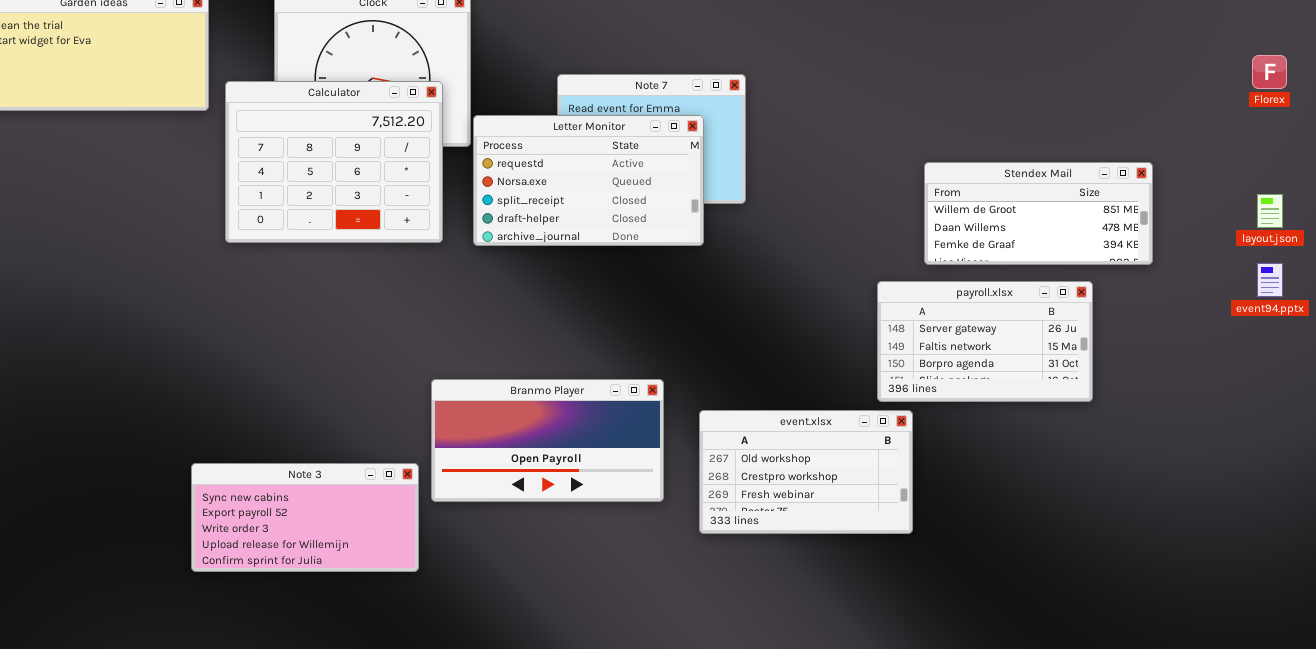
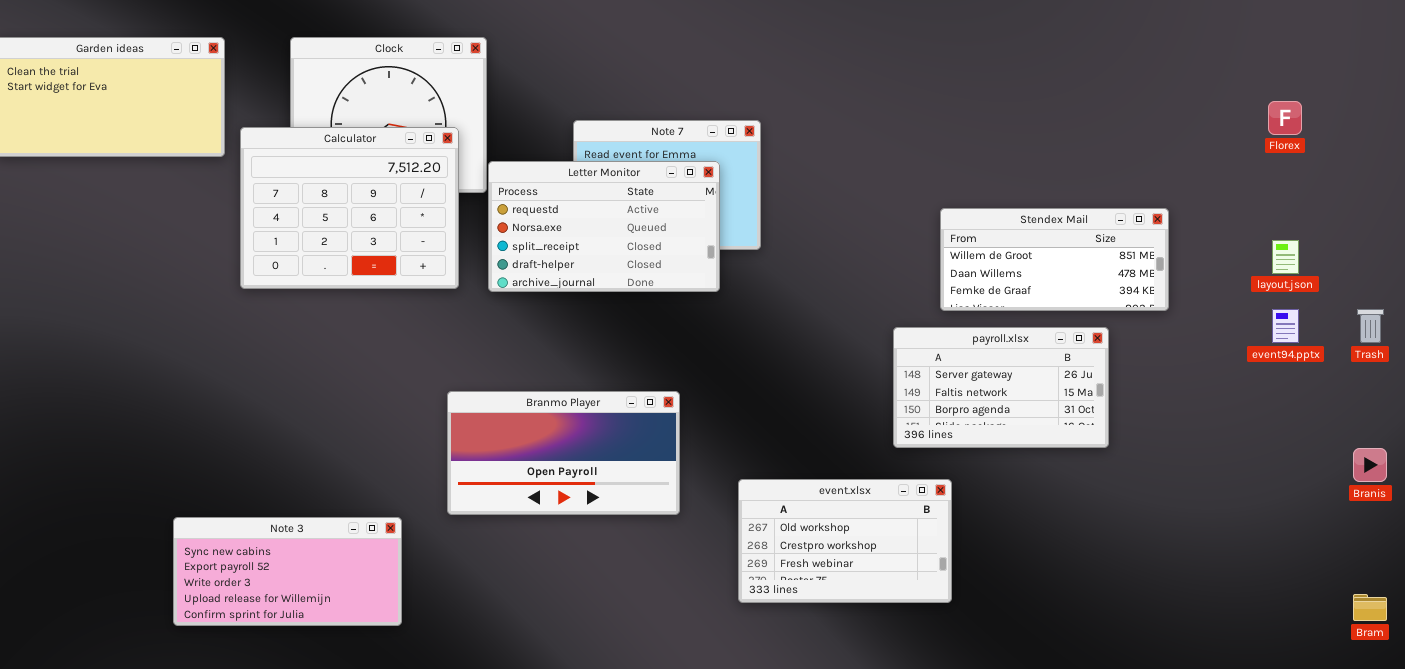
Branmo Player: [431,379,664,502] -> [447,391,680,515], moved
event.xlsx: [699,410,913,534] -> [738,479,952,603], moved
Note 3: [191,463,419,572] -> [173,517,402,626], moved

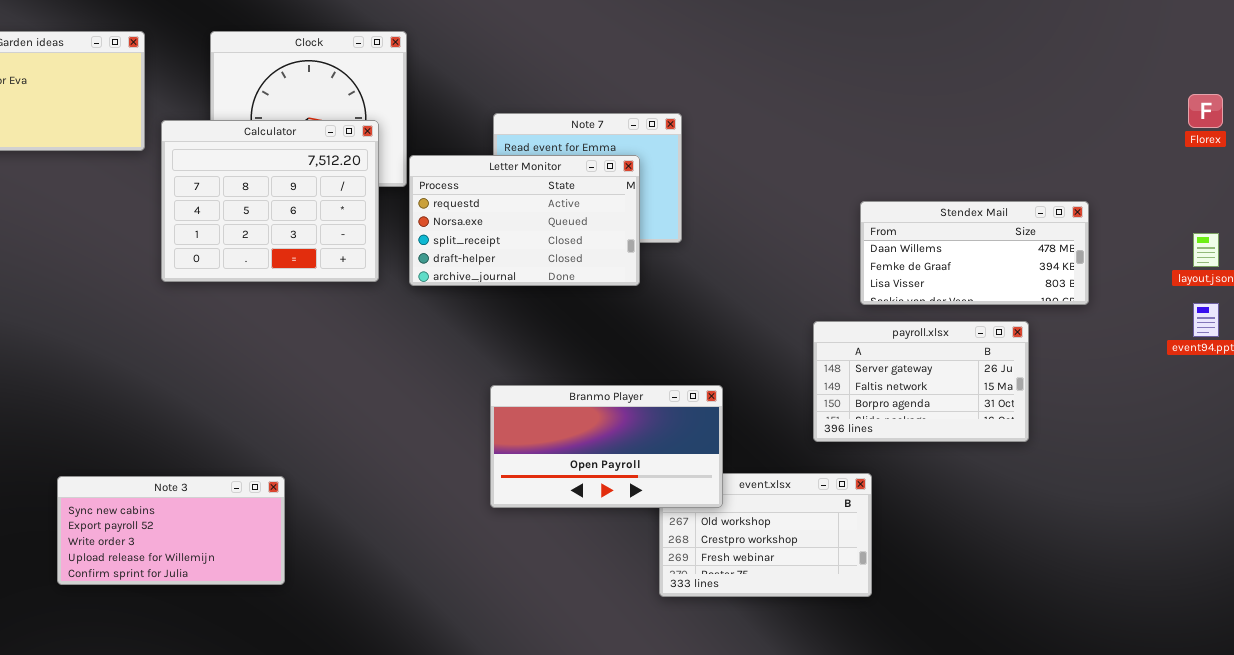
Stendex Mail: [940,208,1169,311] -> [860,201,1089,305], scrolled down 1 row
Branmo Player: [447,391,680,515] -> [490,385,723,508], moved
Note 3: [173,517,402,626] -> [57,476,285,585], moved

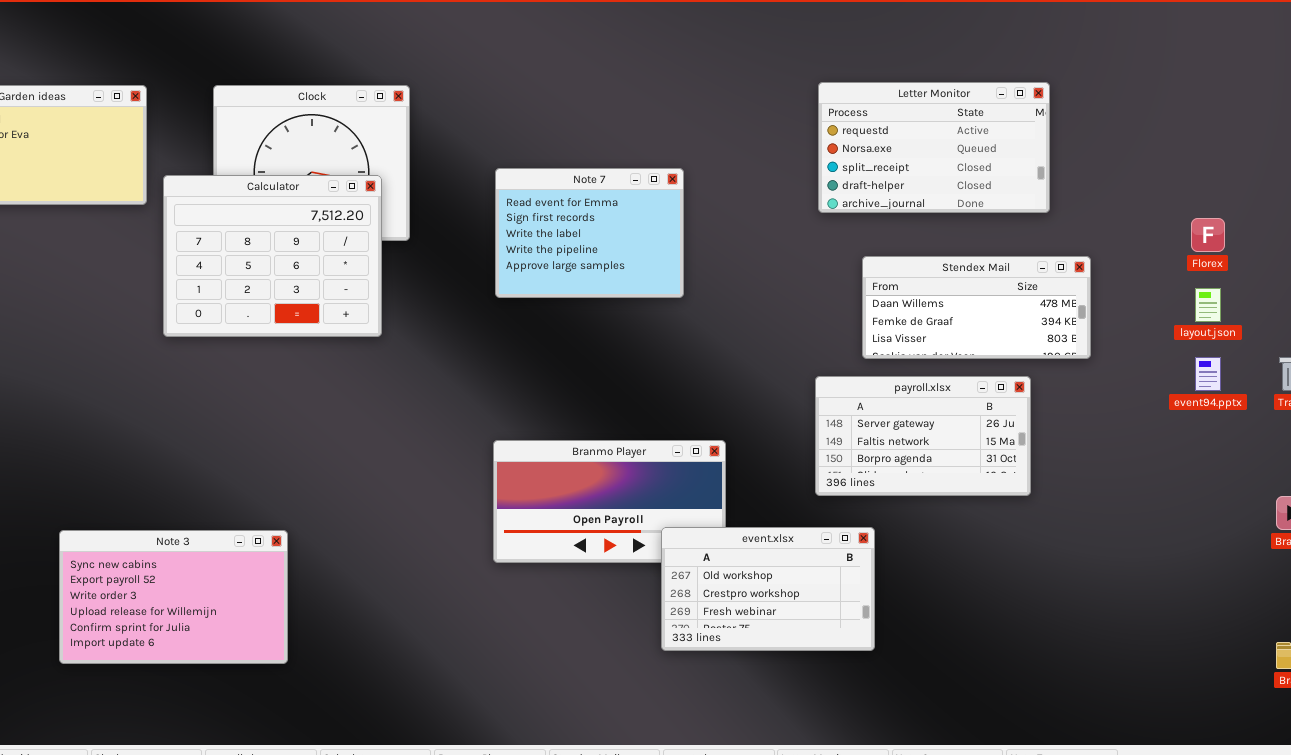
Florex: [1188,94,1223,128] -> [1191,218,1225,252], moved
Letter Monitor: [409,155,640,286] -> [818,82,1050,213], moved
event.xlsx: [659,473,872,597] -> [661,527,875,651], raised
Note 3: [57,476,285,585] -> [59,530,288,664], resized

